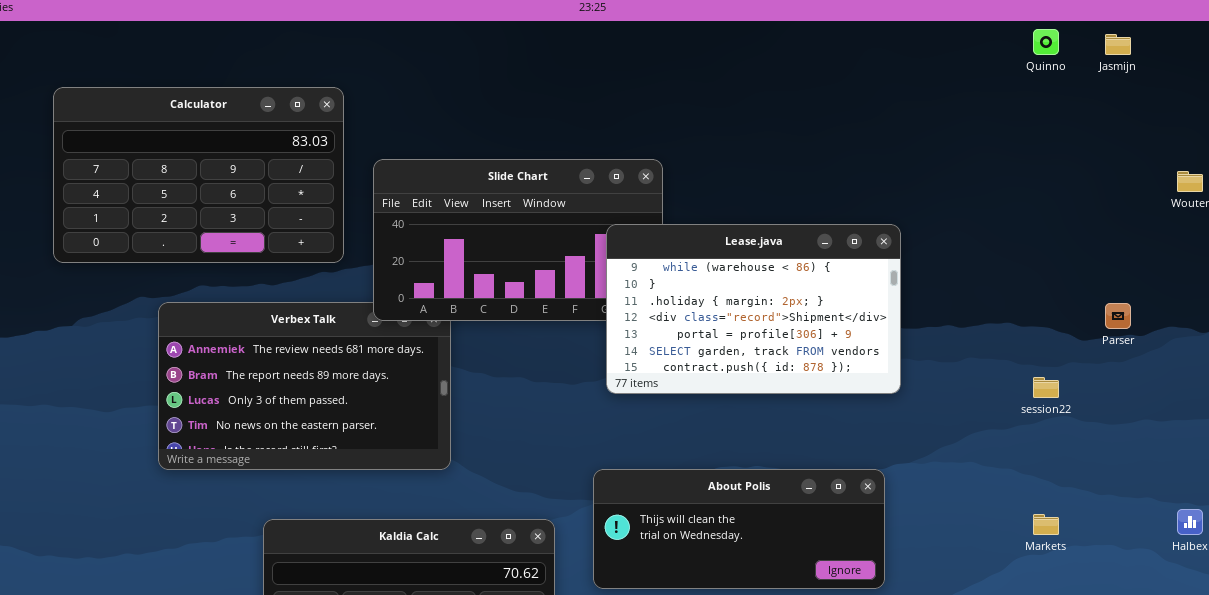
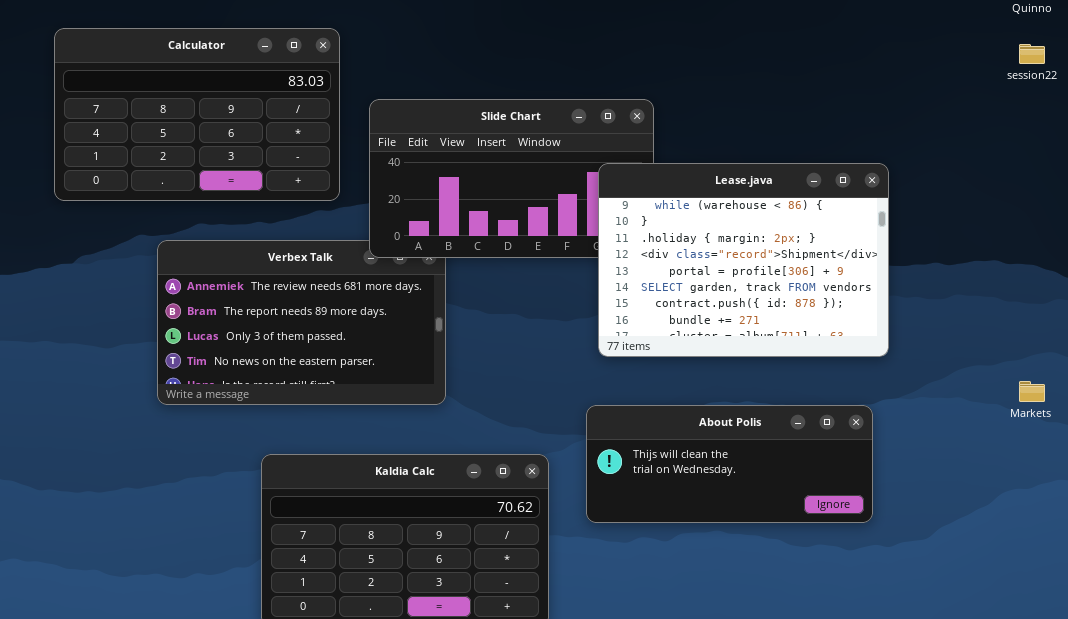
Lease.java: [606,224,901,394] -> [598,163,889,357], resized
session22: [1033,377,1059,398] -> [1019,44,1045,64], moved
Markets: [1033,514,1059,535] -> [1019,381,1045,402], moved

